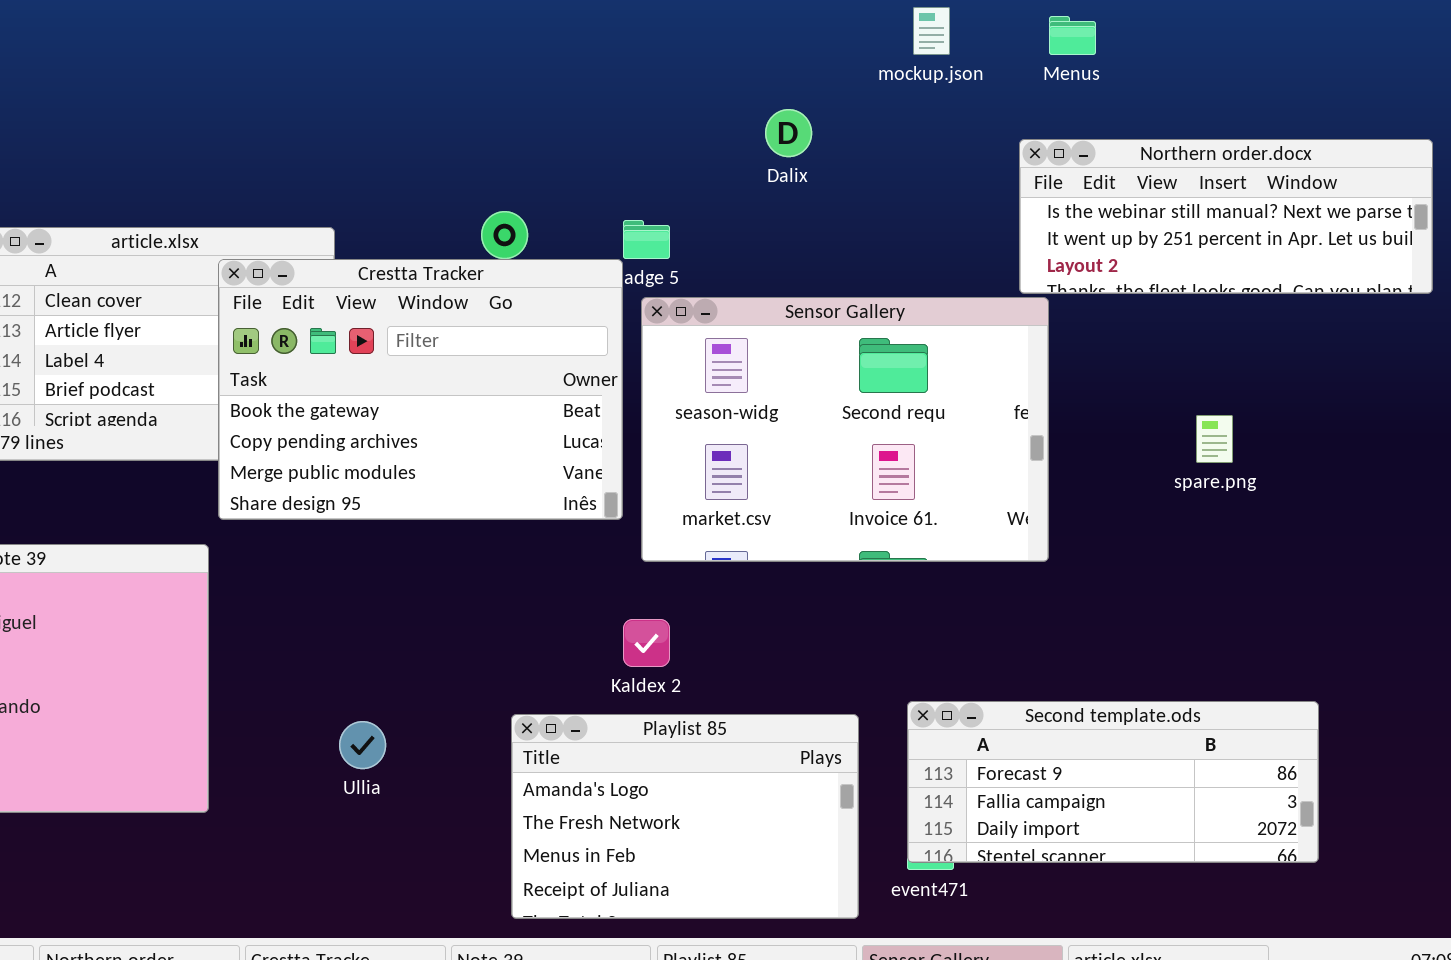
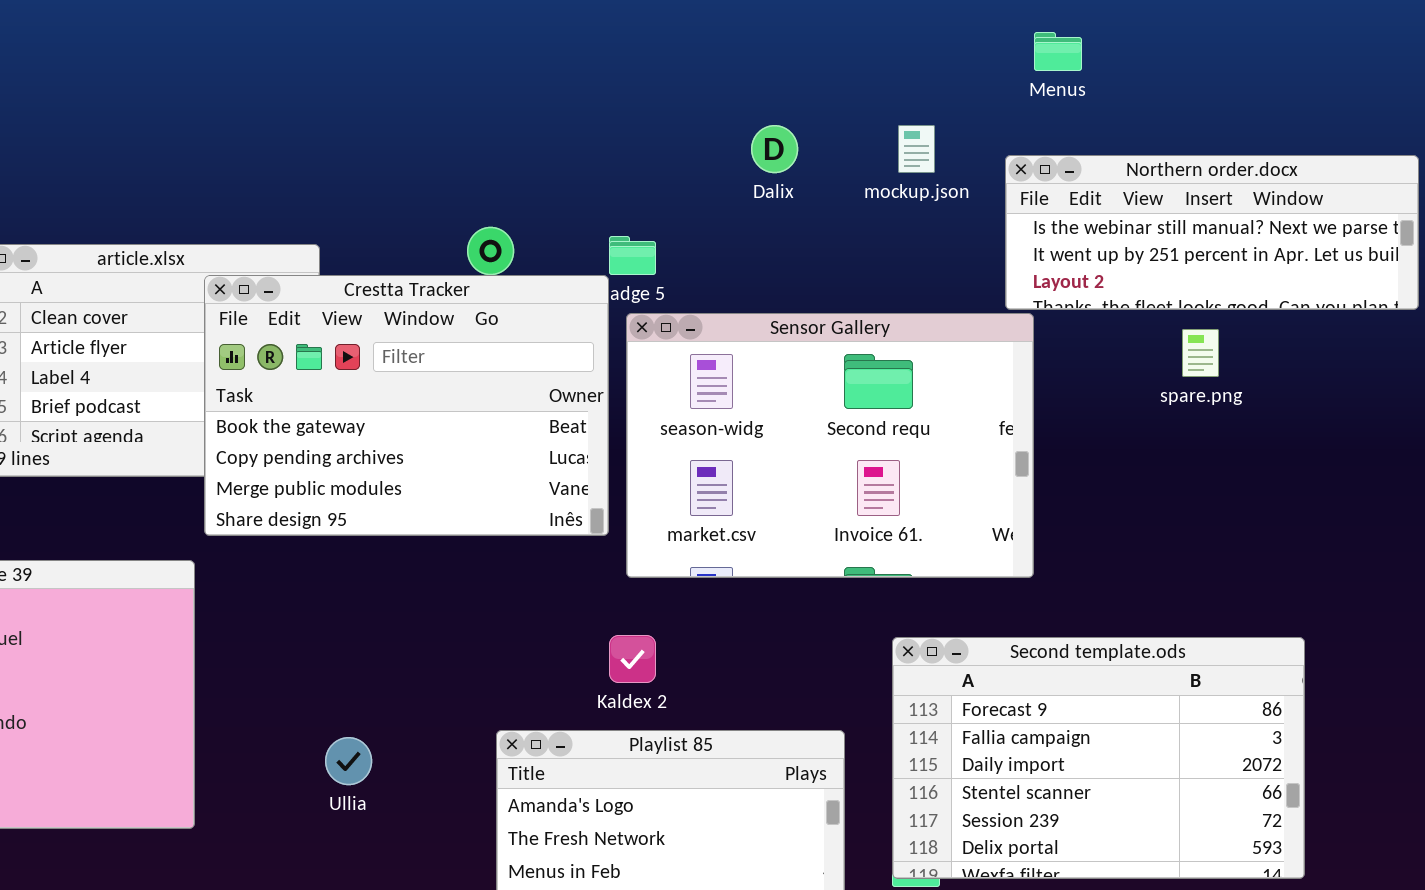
mockup.json: [913,7,950,55] -> [898,125,935,173], moved
spare.png: [1196,415,1233,463] -> [1182,329,1219,377], moved
Second template.ods: [907,701,1319,863] -> [892,637,1305,879], resized

